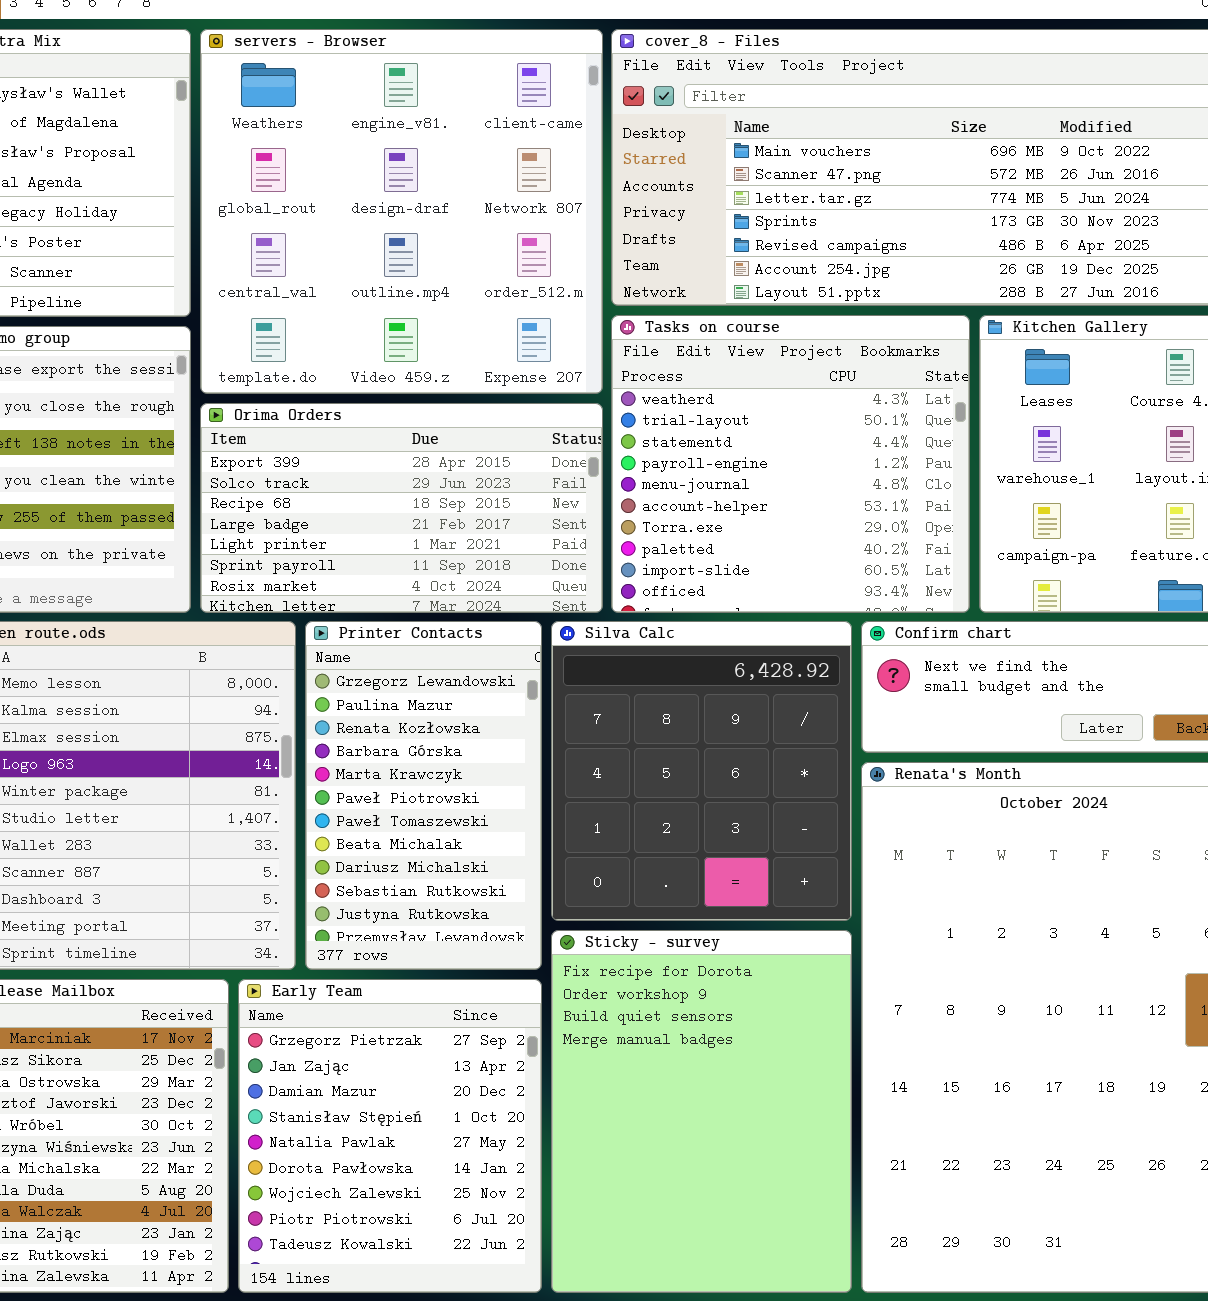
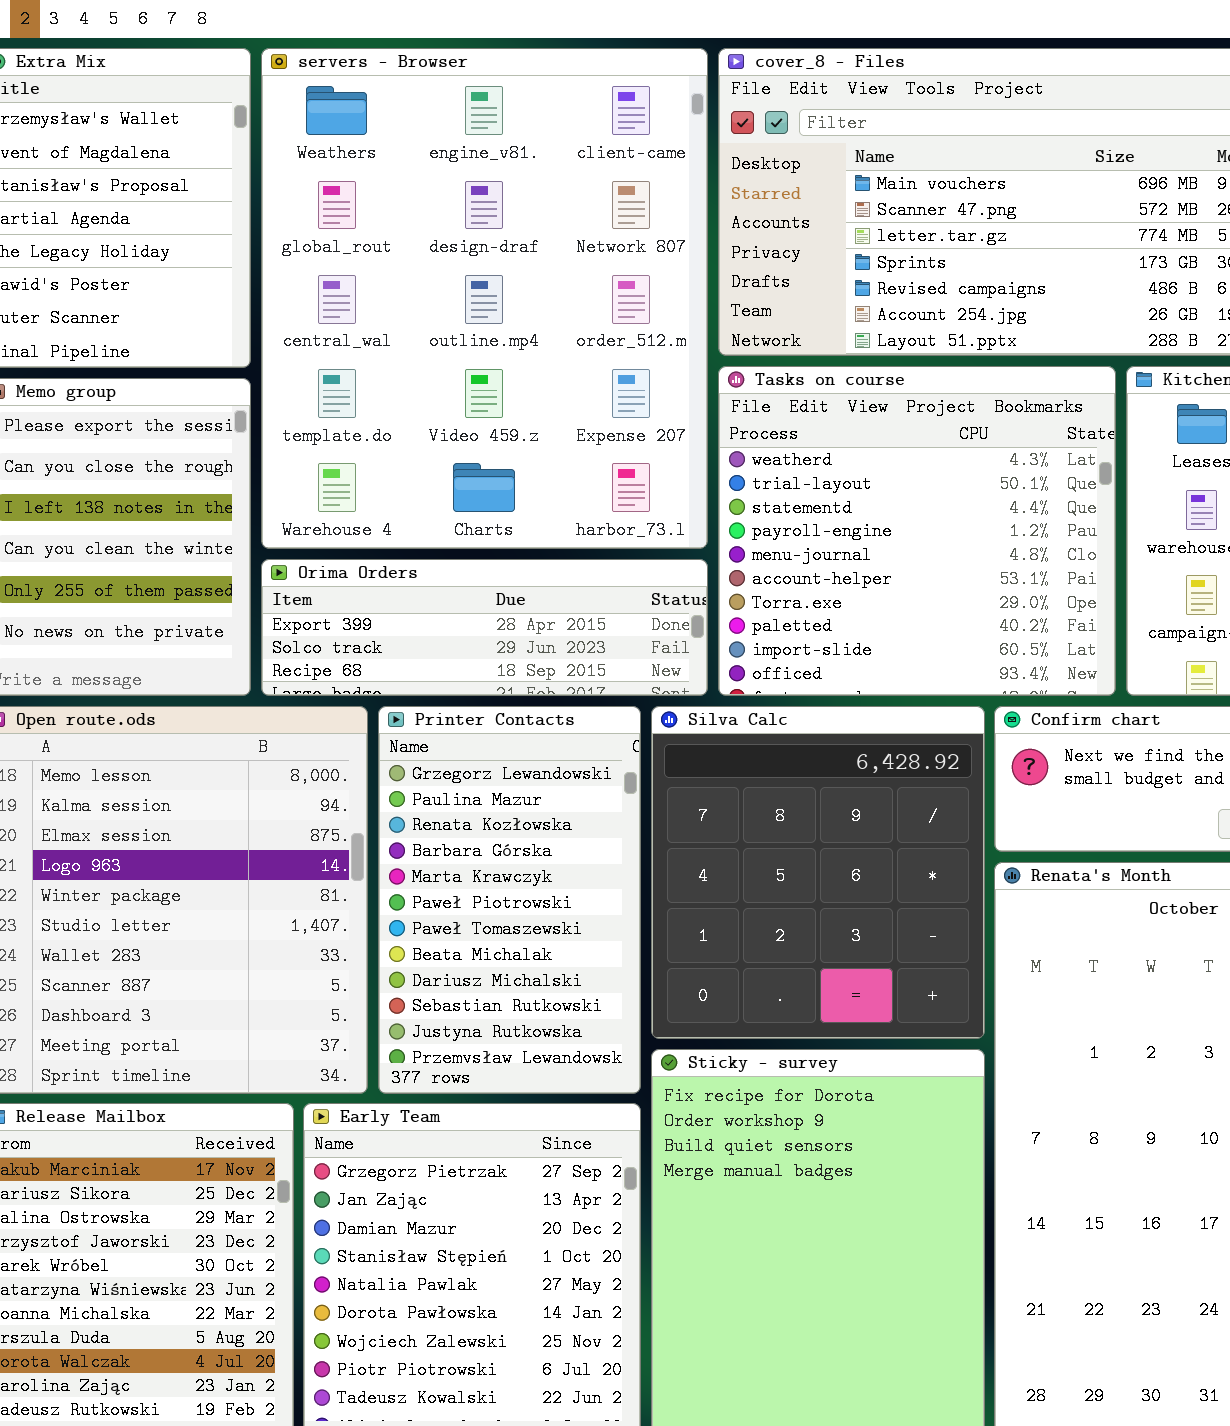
servers - Browser: [200,29,603,394] -> [261,48,708,549], resized
Orima Orders: [200,403,603,613] -> [261,559,708,696], resized

